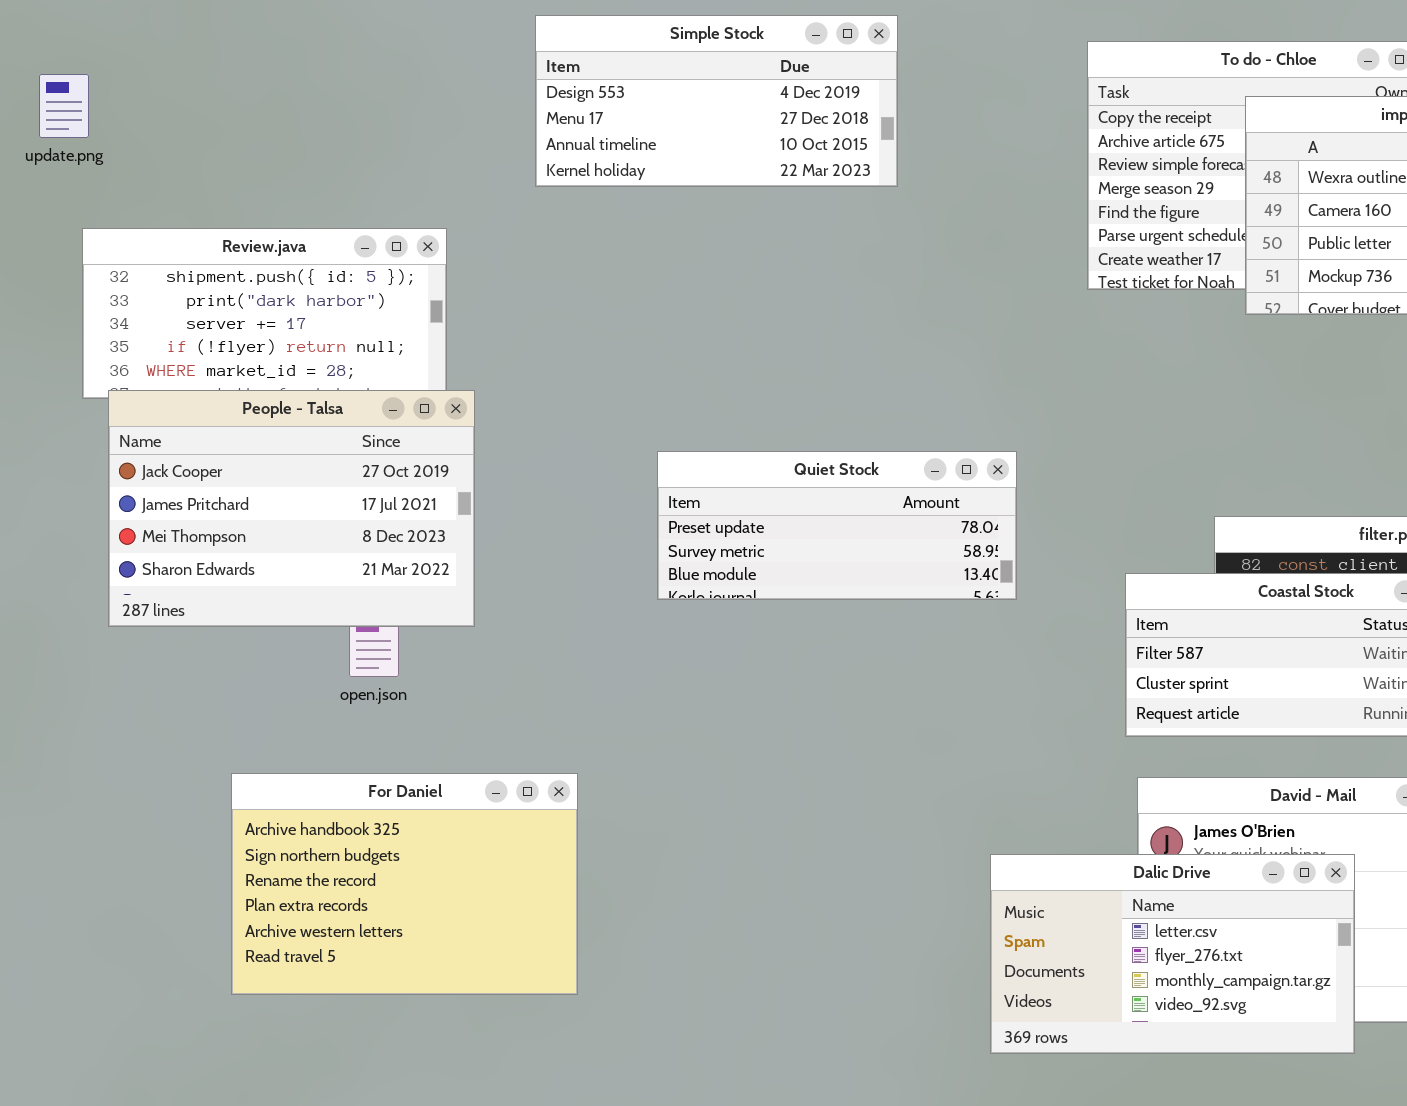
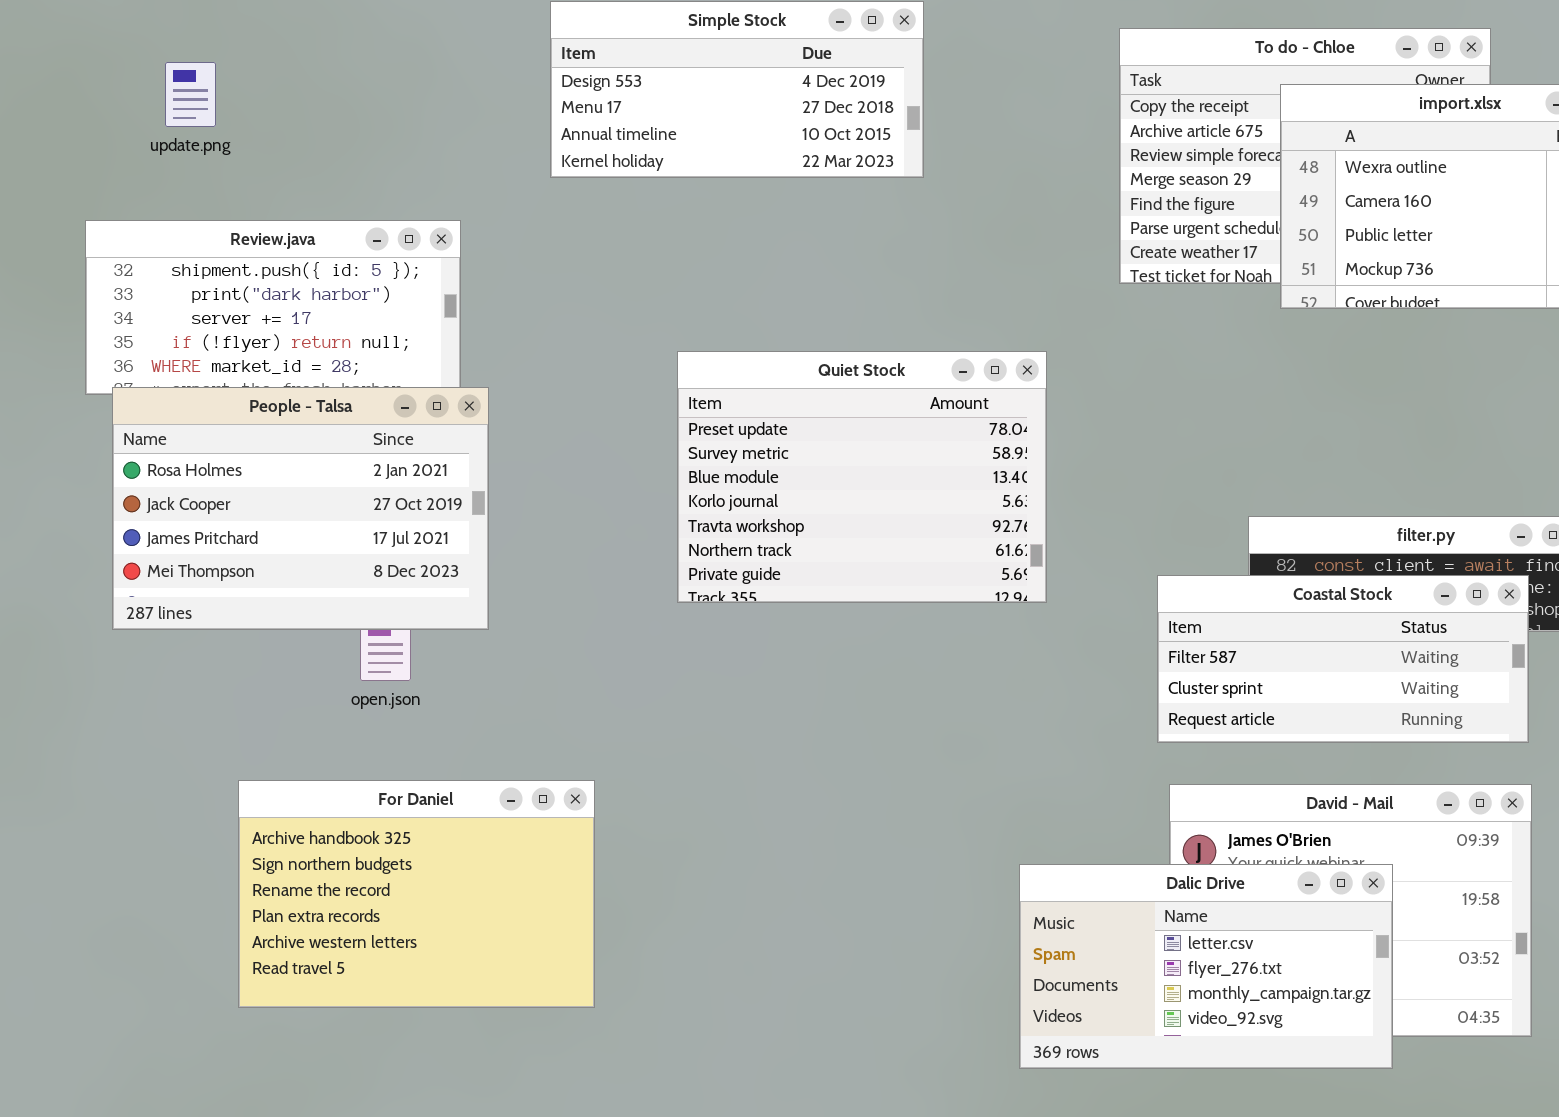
update.png: [39,74,89,138] -> [165,62,216,127], moved
People - Talsa: [108,390,475,627] -> [112,387,489,630], scrolled up 1 row
Quiet Stock: [657,451,1017,600] -> [677,351,1047,603], resized

